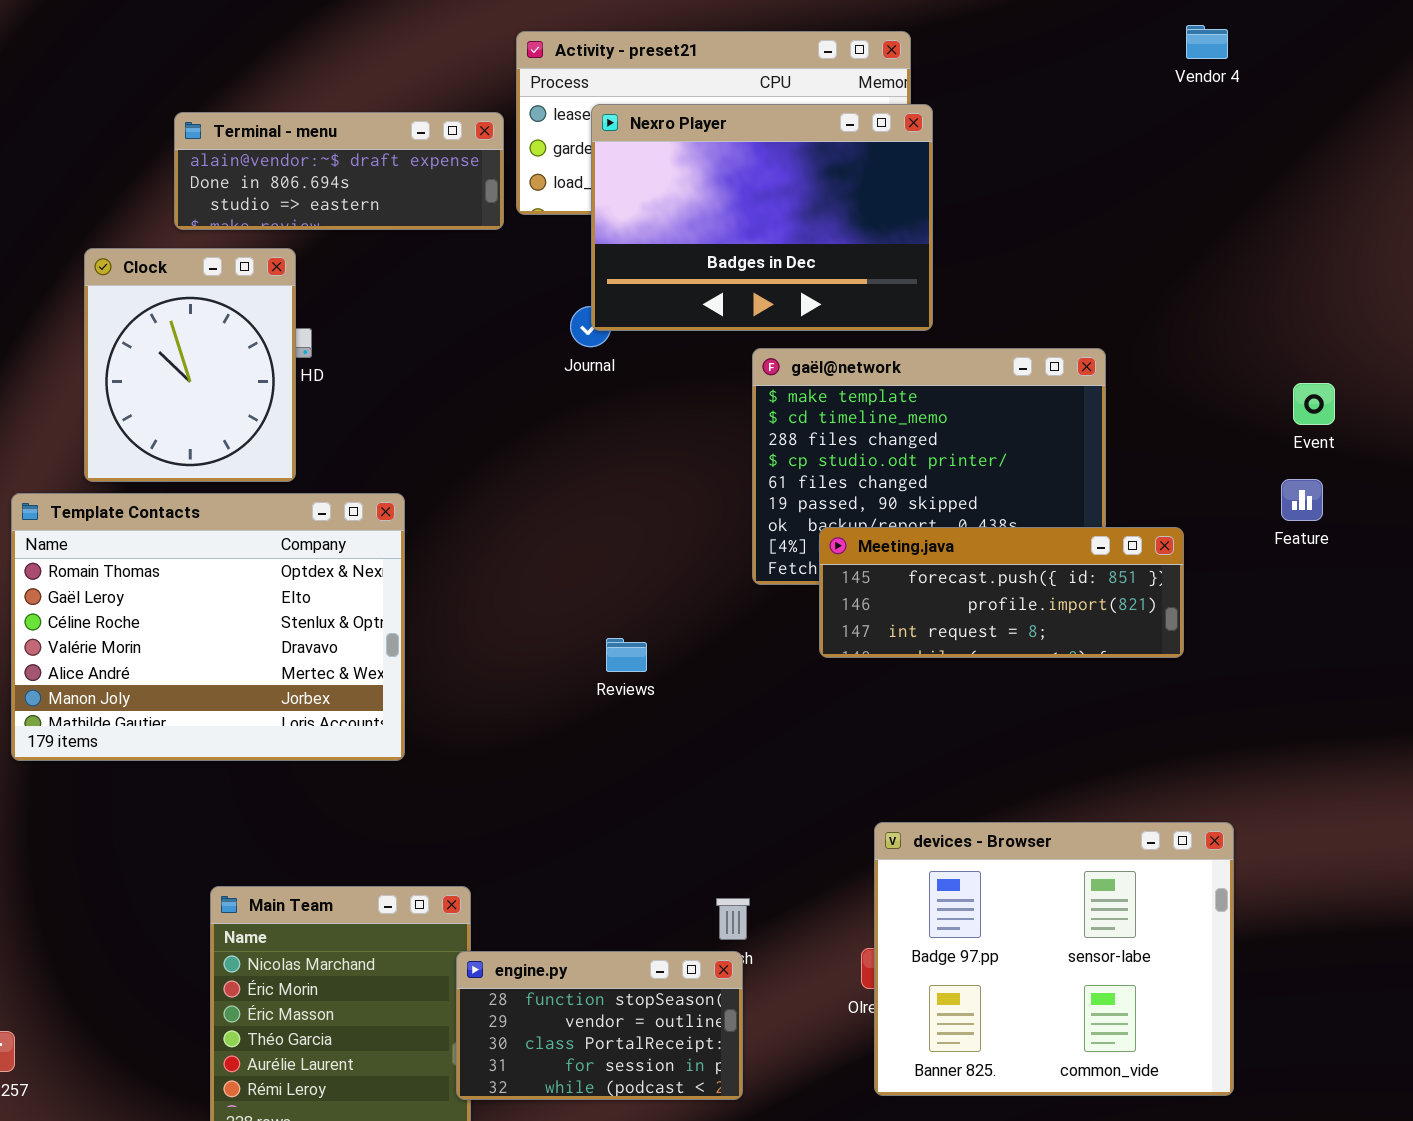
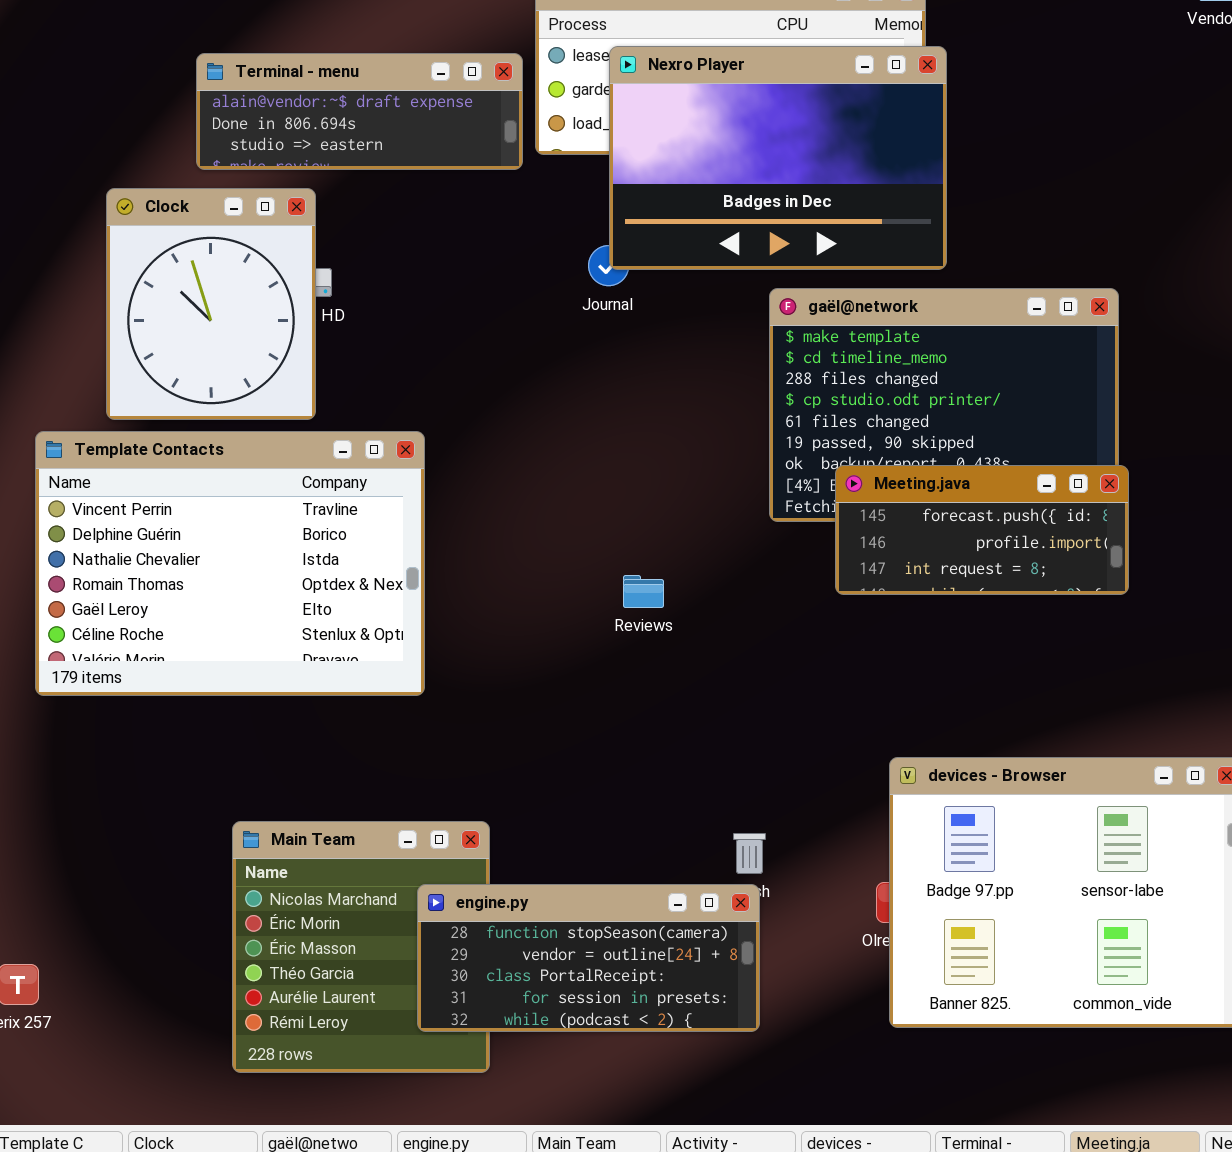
Template Contacts: [11,493,405,761] -> [35,431,425,696], scrolled up 3 rows
Meeting.java: [819,527,1184,658] -> [835,465,1129,595], resized
engine.py: [456,951,743,1100] -> [417,884,760,1032], resized

